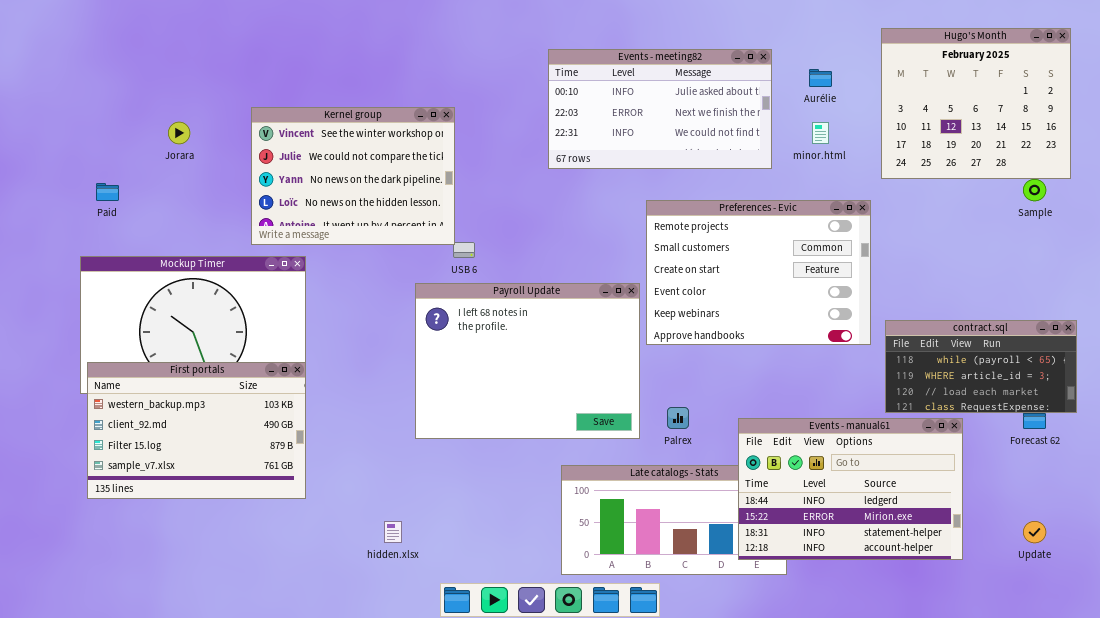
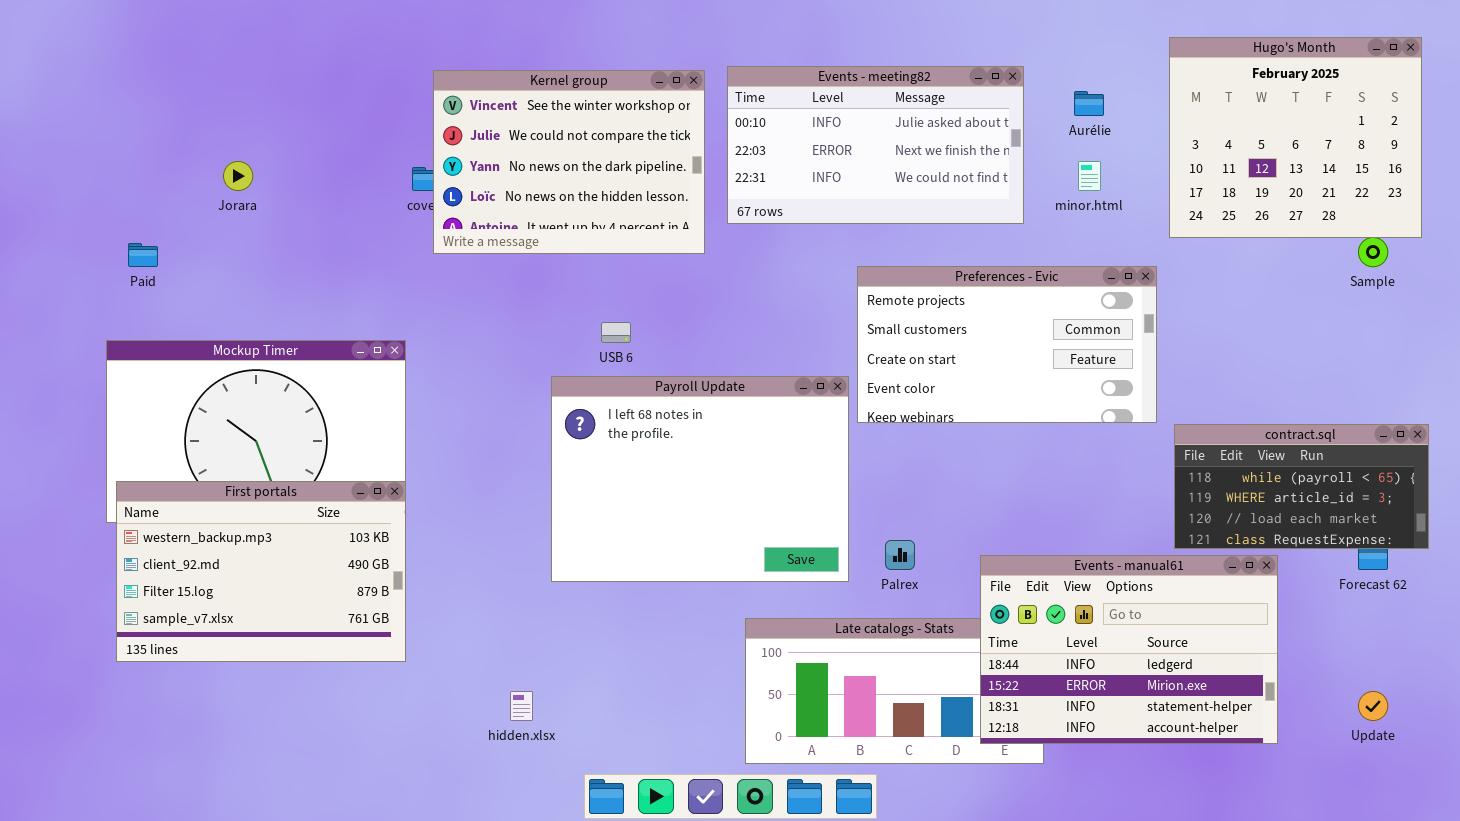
Kernel group: [251,107,455,245] -> [433,70,705,254], moved
Preferences - Evic: [646,200,871,345] -> [857,266,1157,423], resized

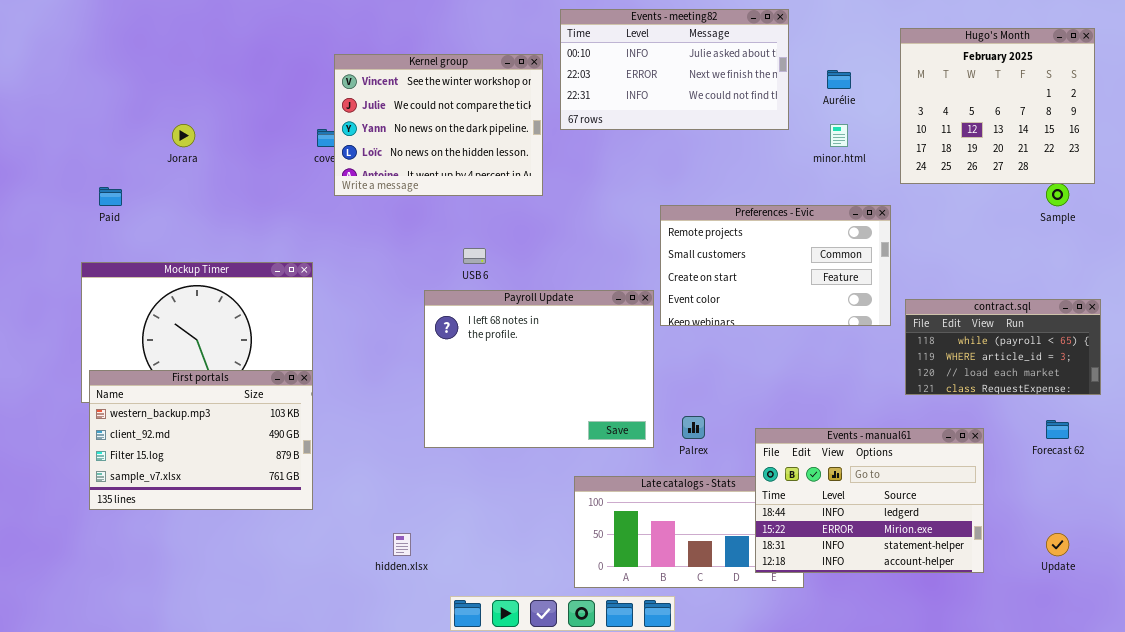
Events - meeting82: [727,66,1024,224] -> [560,9,789,130], moved
contract.sql: [1174,424,1429,549] -> [905,299,1101,395], moved

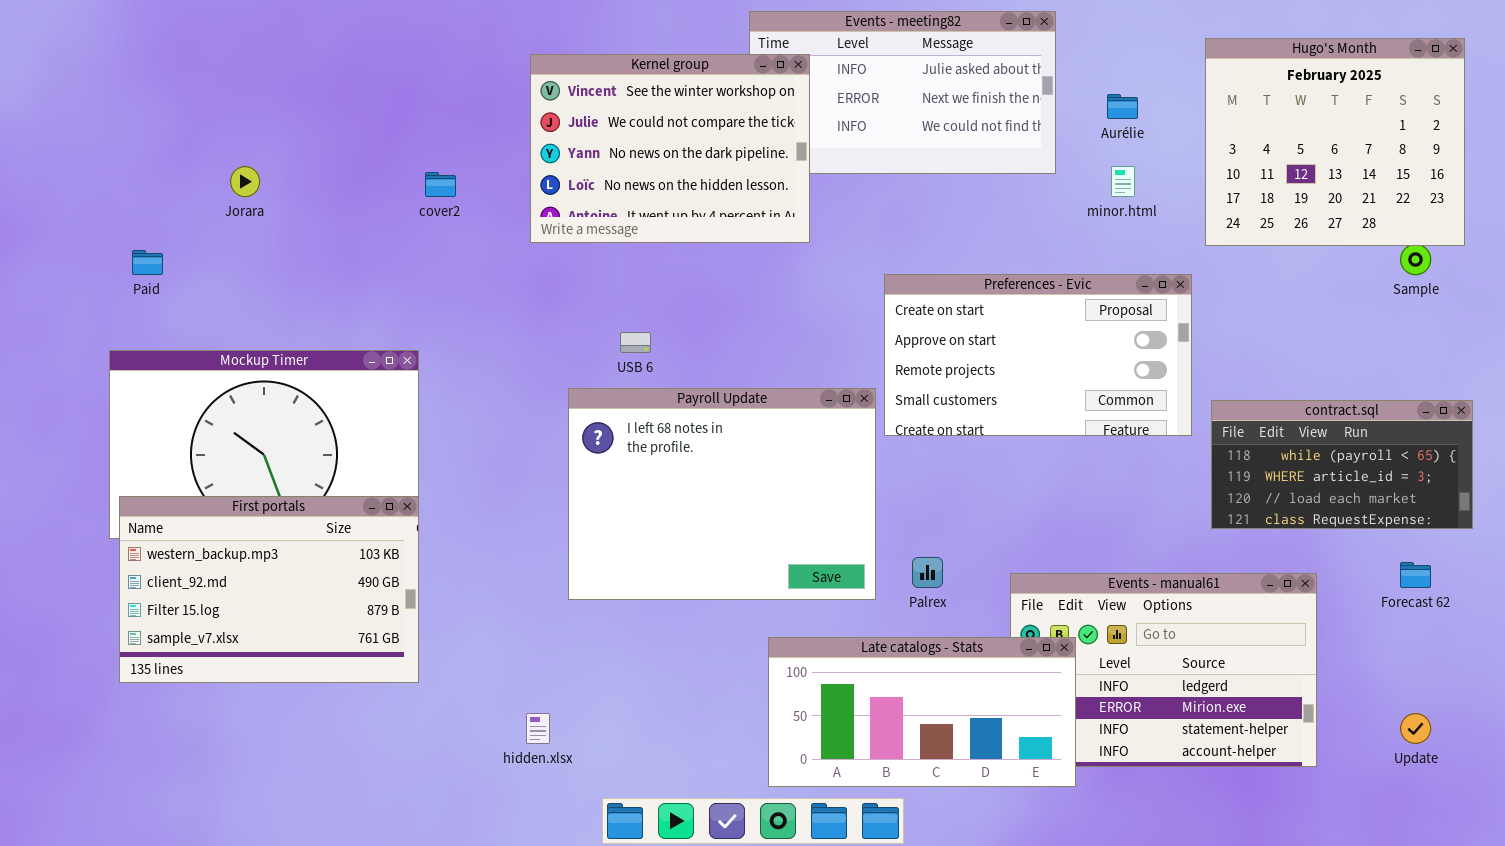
Kernel group: [334,54,543,196] -> [530,54,810,243], moved
Preferences - Evic: [660,205,891,326] -> [884,274,1192,436], scrolled up 2 rows
Late catalogs - Stats: [574,476,804,588] -> [768,637,1076,787], raised

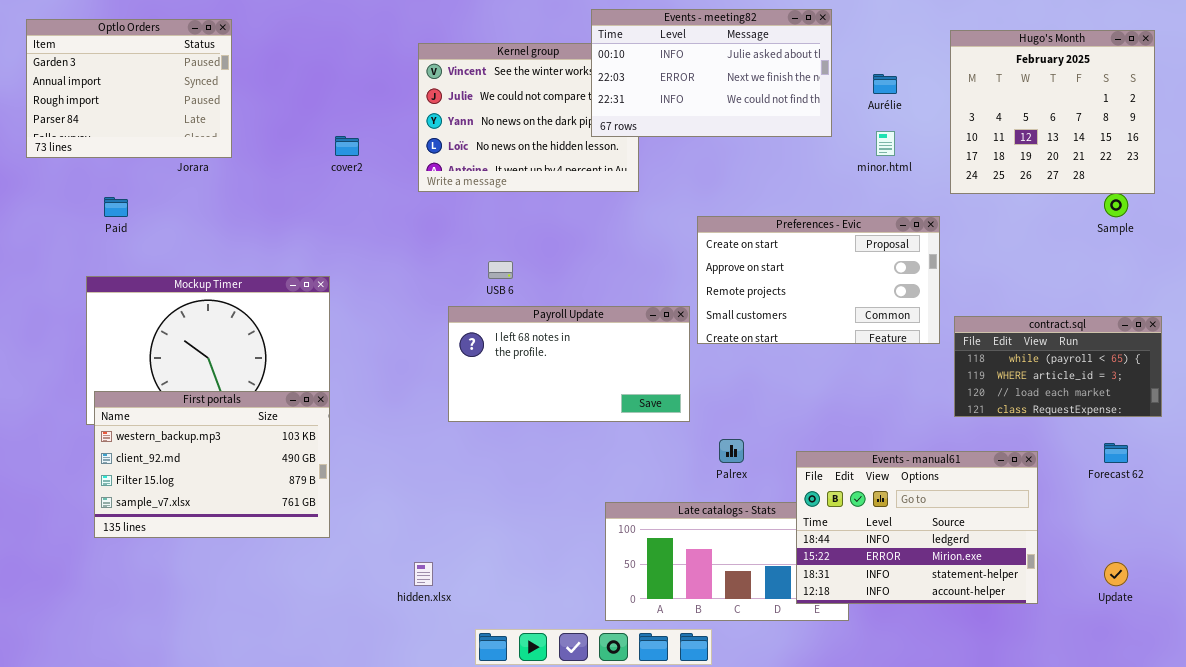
Events - meeting82: [749,11,1056,174] -> [591,9,832,137], raised
Optlo Orders: none -> [26,19,232,158], opened
Payroll Update: [568,388,876,600] -> [448,306,690,422], resized
Events - manual61: [1010,573,1317,767] -> [796,451,1038,604], raised

